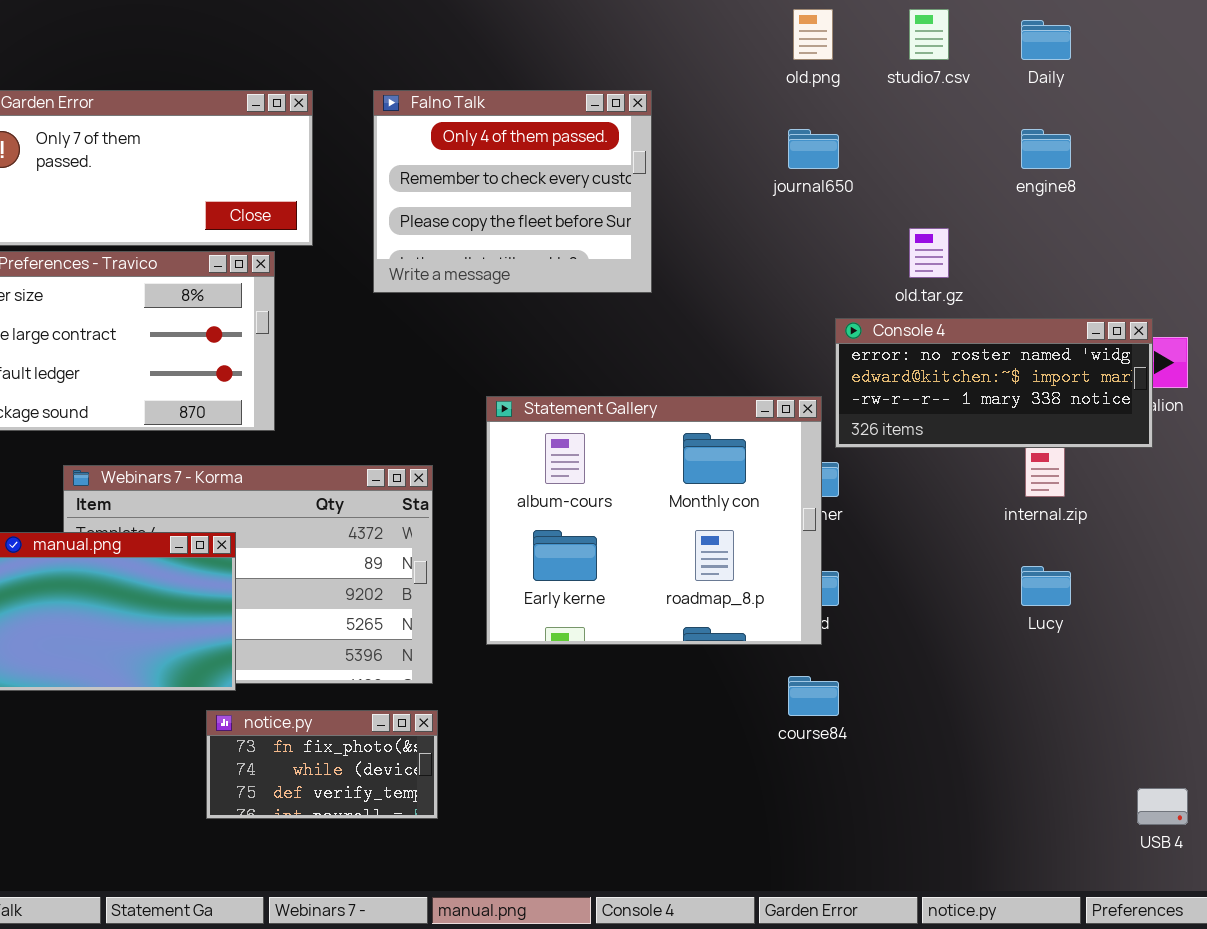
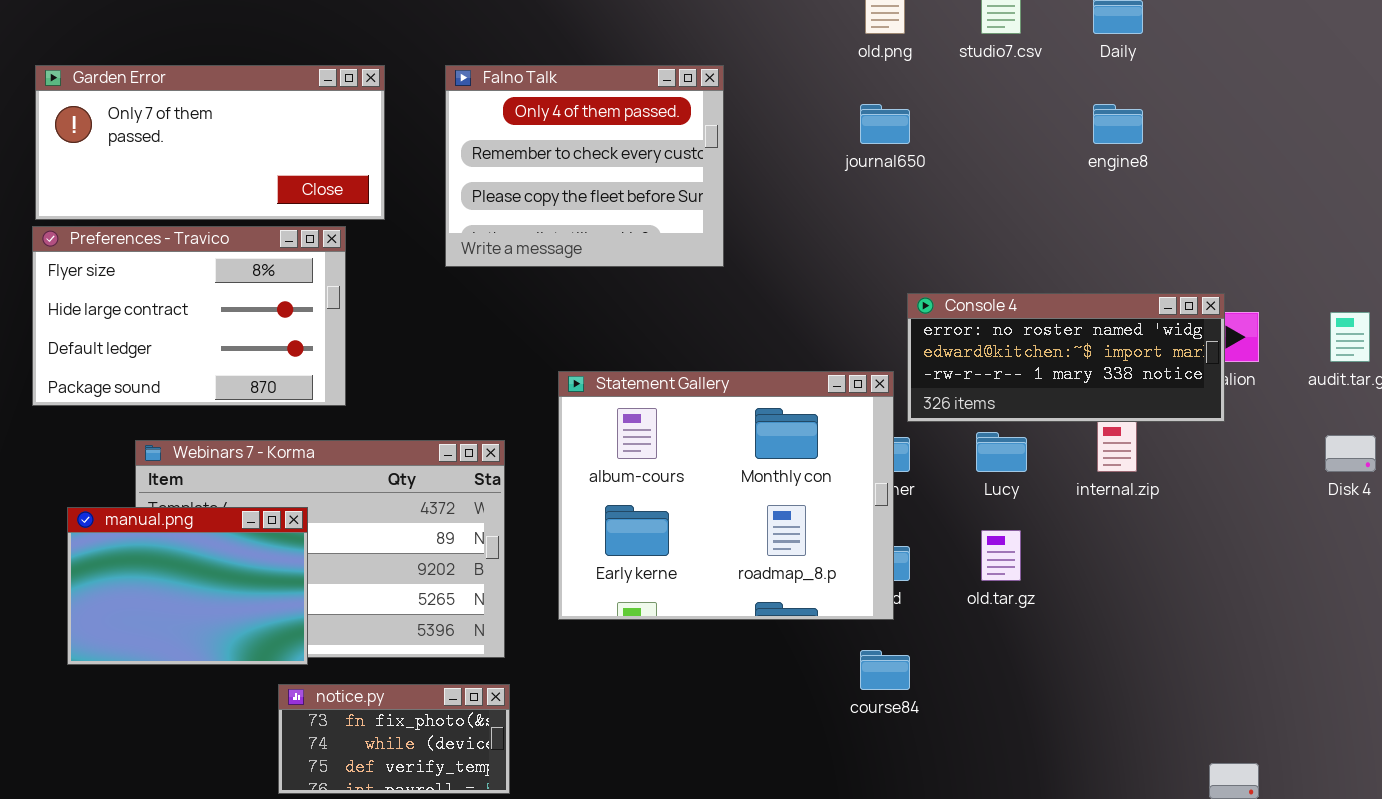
old.tar.gz: [909,228,949,278] -> [981,530,1021,581], moved
Lucy: [1021,566,1071,606] -> [976,432,1027,472], moved

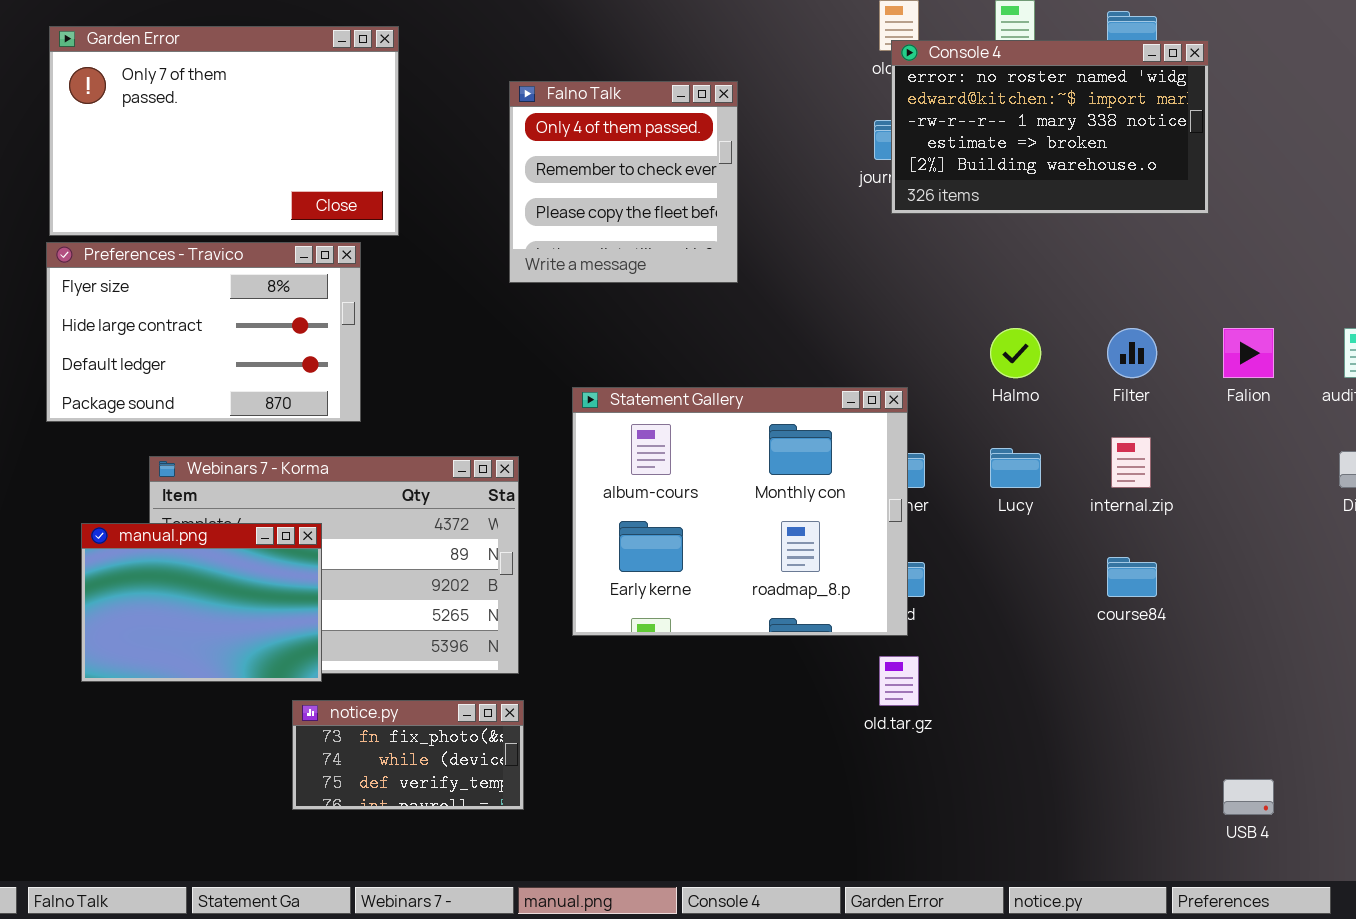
Garden Error: [35,65,385,220] -> [49,26,399,236], resized
Falno Talk: [445,65,724,267] -> [509,81,738,283], resized
Console 4: [907,293,1225,422] -> [891,40,1209,214], moved, resized
old.tar.gz: [981,530,1021,581] -> [879,656,919,706], moved
course84: [860,650,910,690] -> [1107,557,1157,597], moved

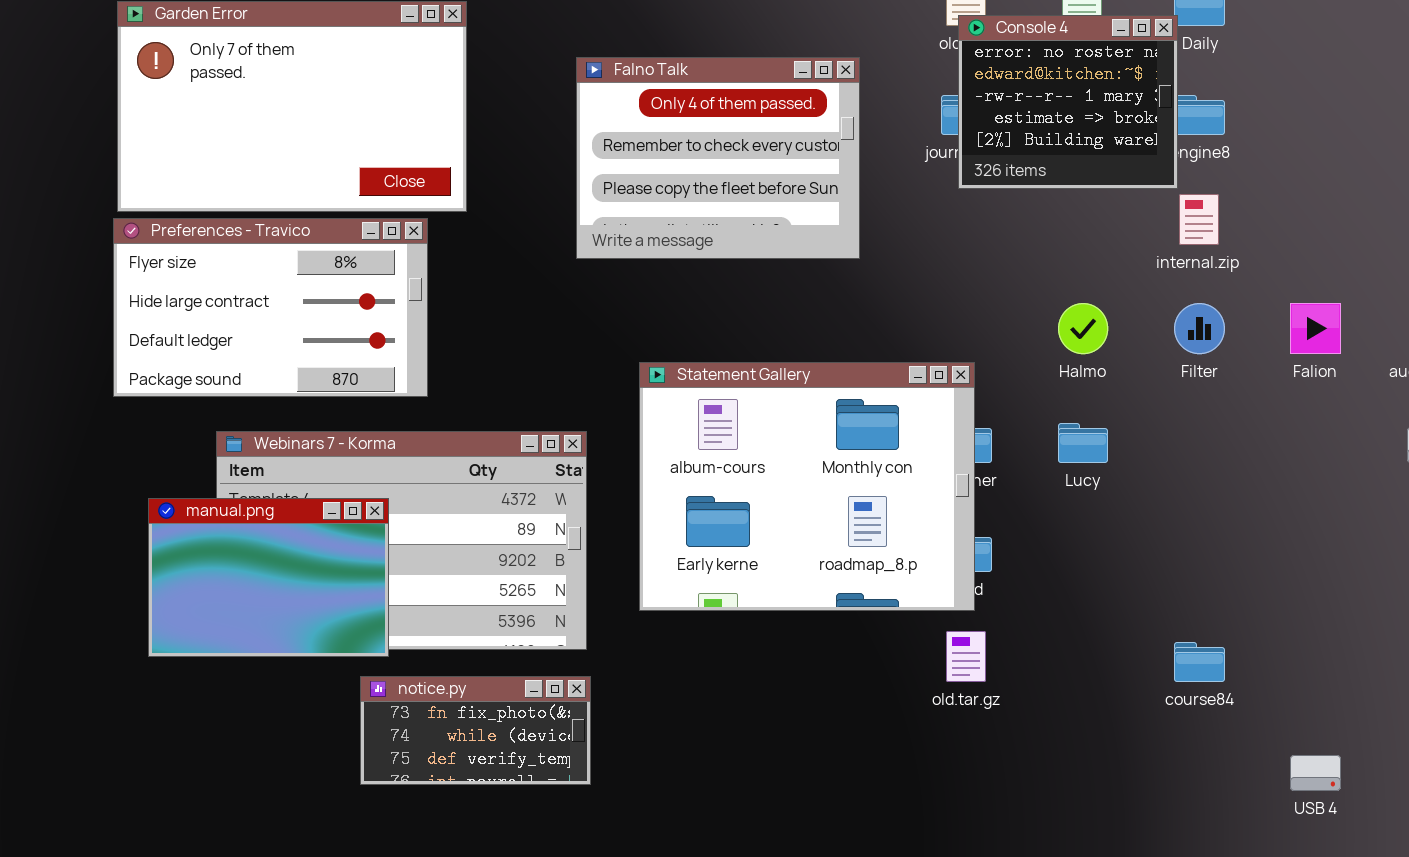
Console 4: [891,40,1209,214] -> [958,15,1178,189], resized
Falno Talk: [509,81,738,283] -> [576,57,860,259], resized
internal.zip: [1111,437,1151,488] -> [1179,194,1219,245], moved
course84: [1107,557,1157,597] -> [1174,642,1225,682], moved

